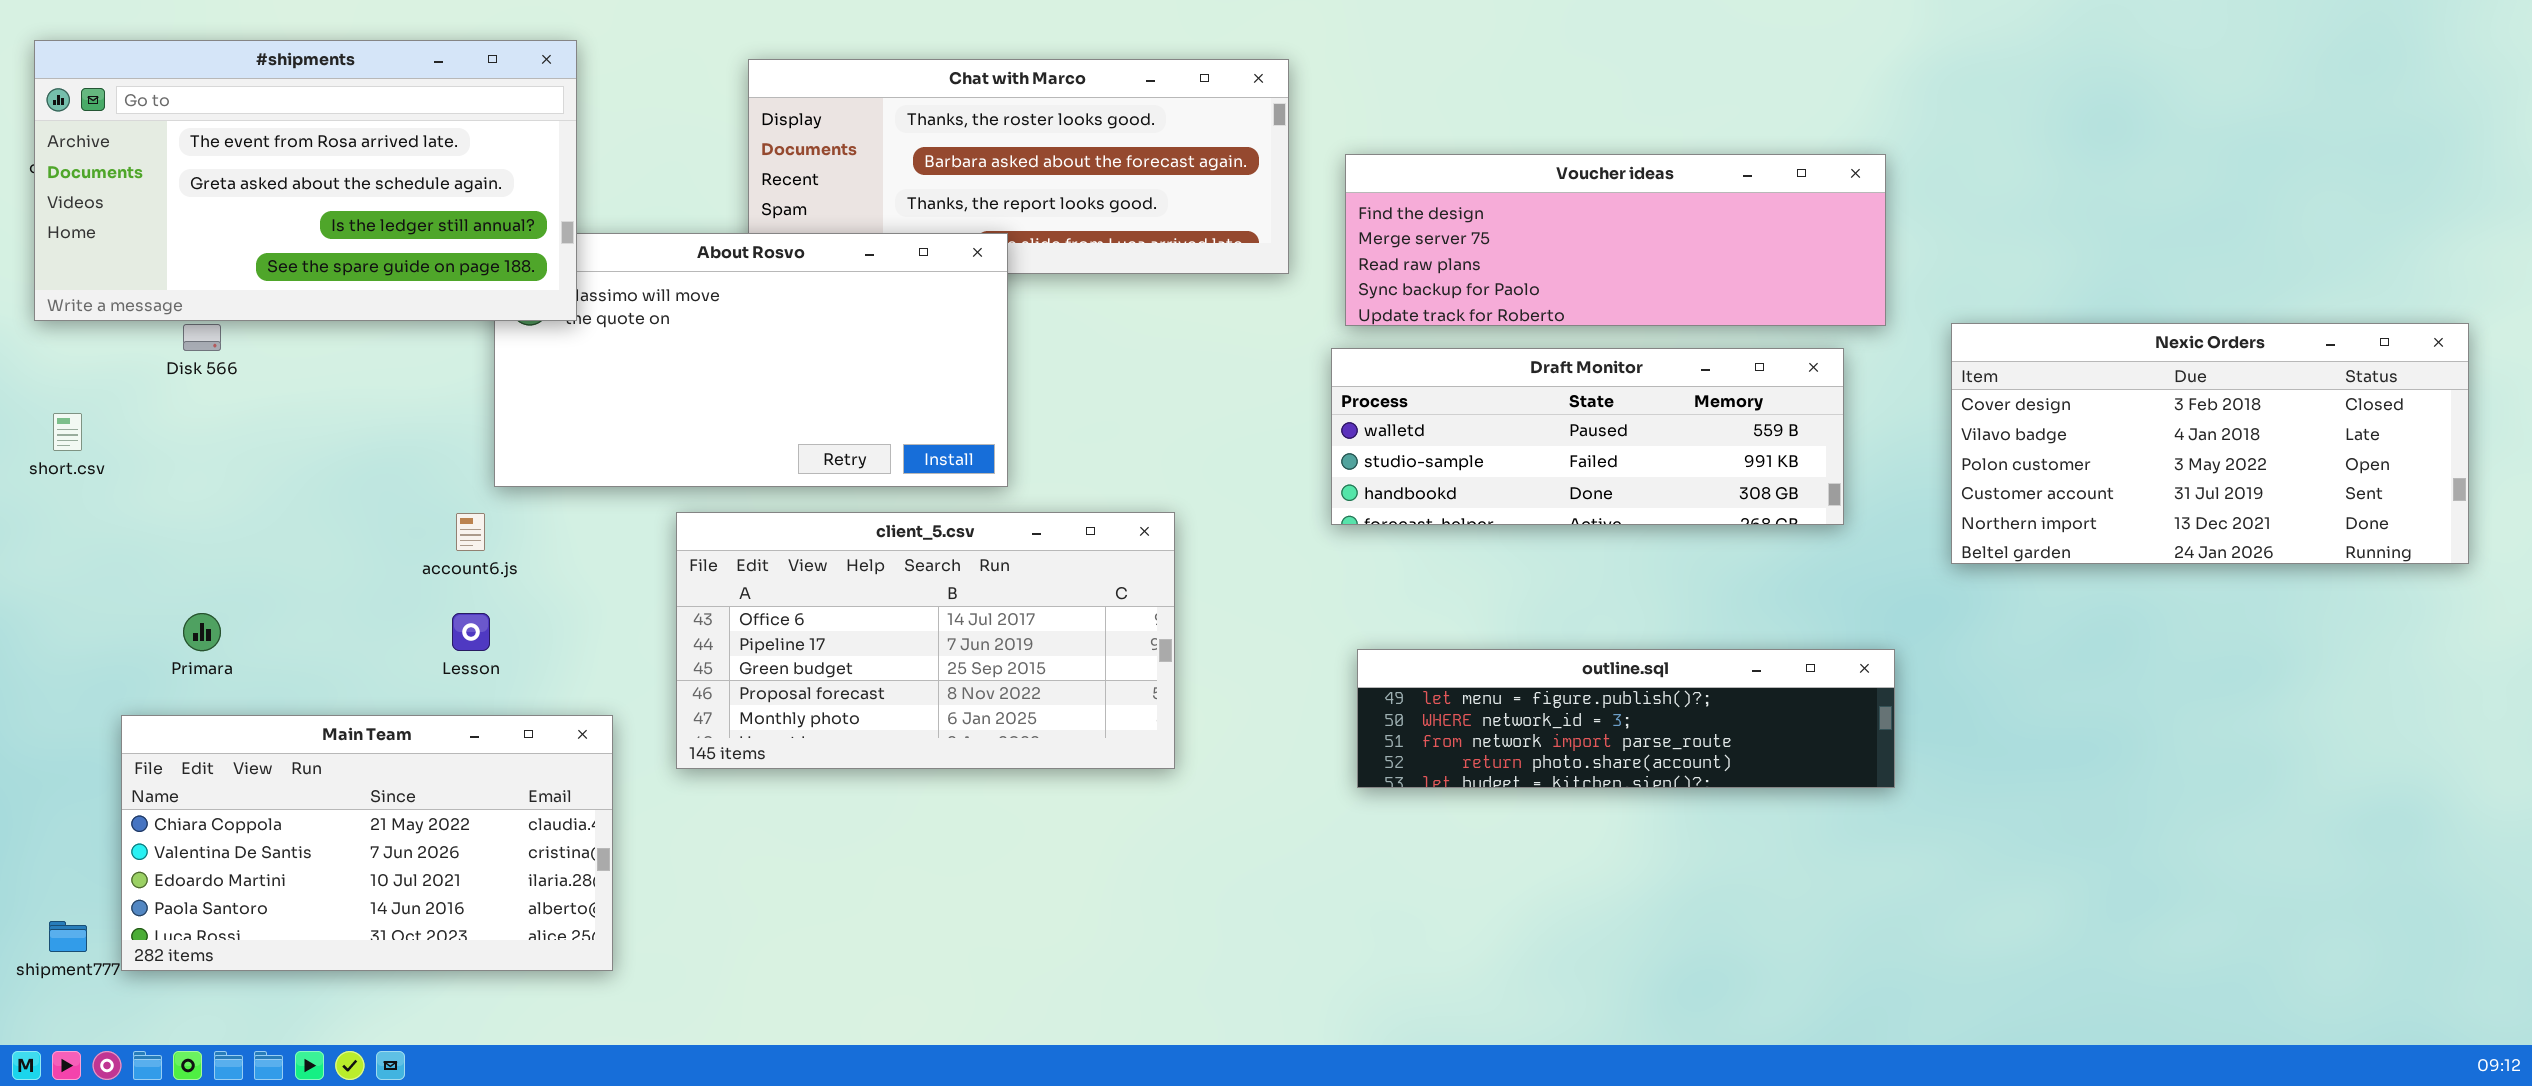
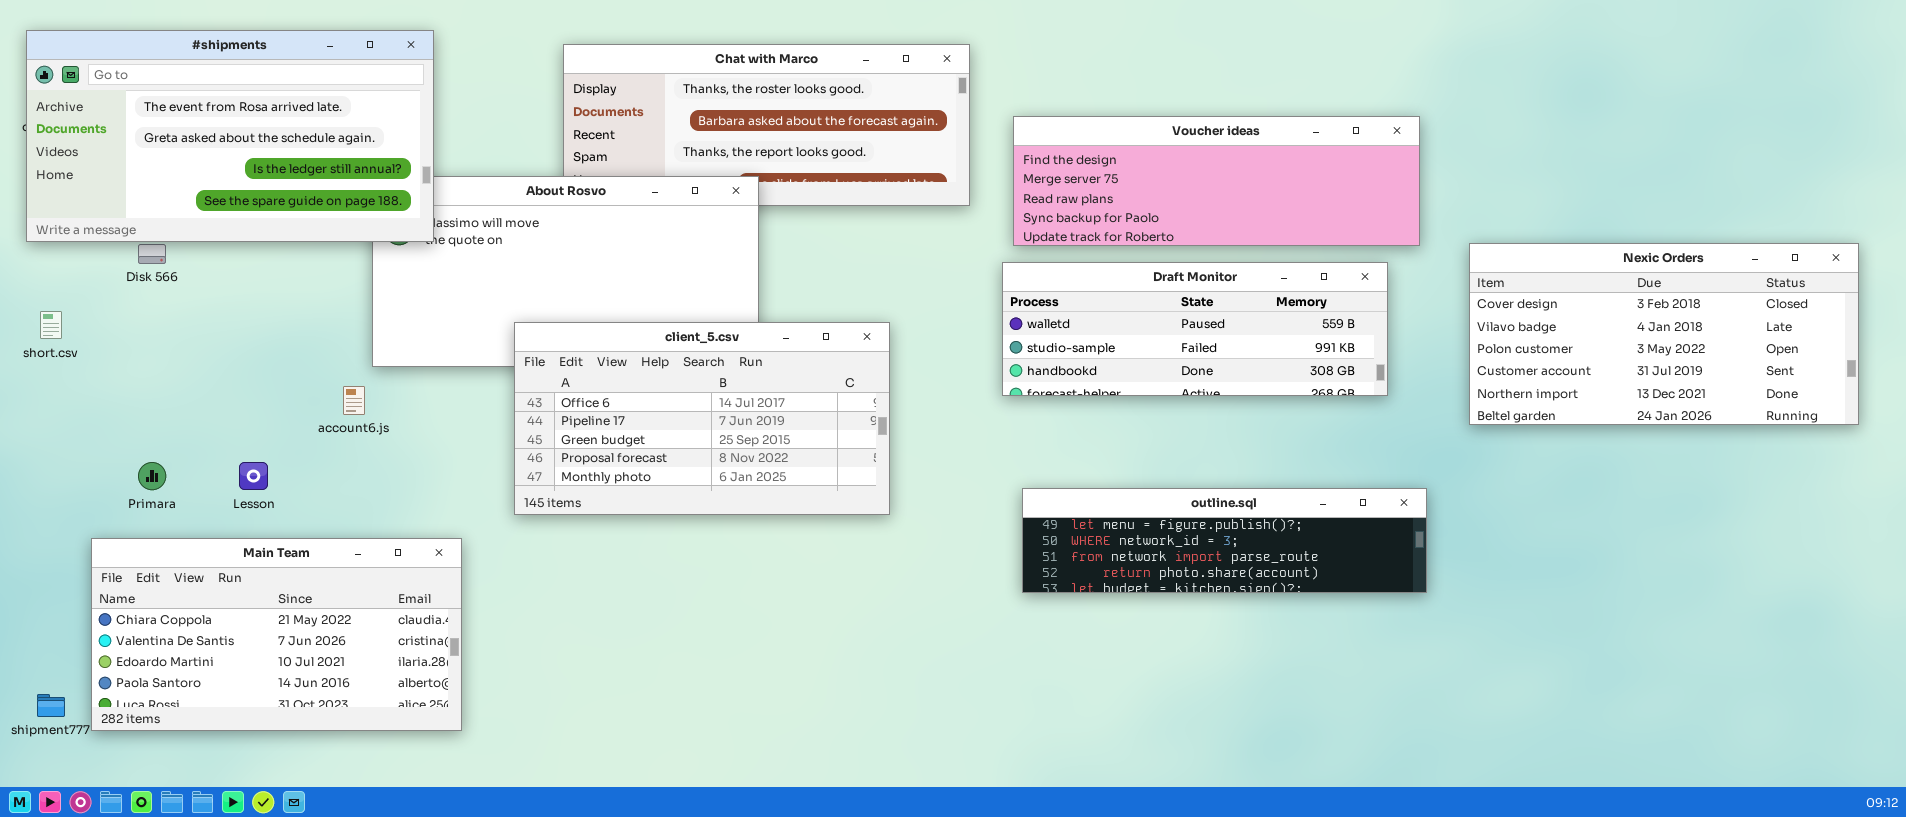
client_5.csv: [676,512,1175,769] -> [514,322,890,515], moved
Lesson: [452,613,490,651] -> [239,462,268,490], moved

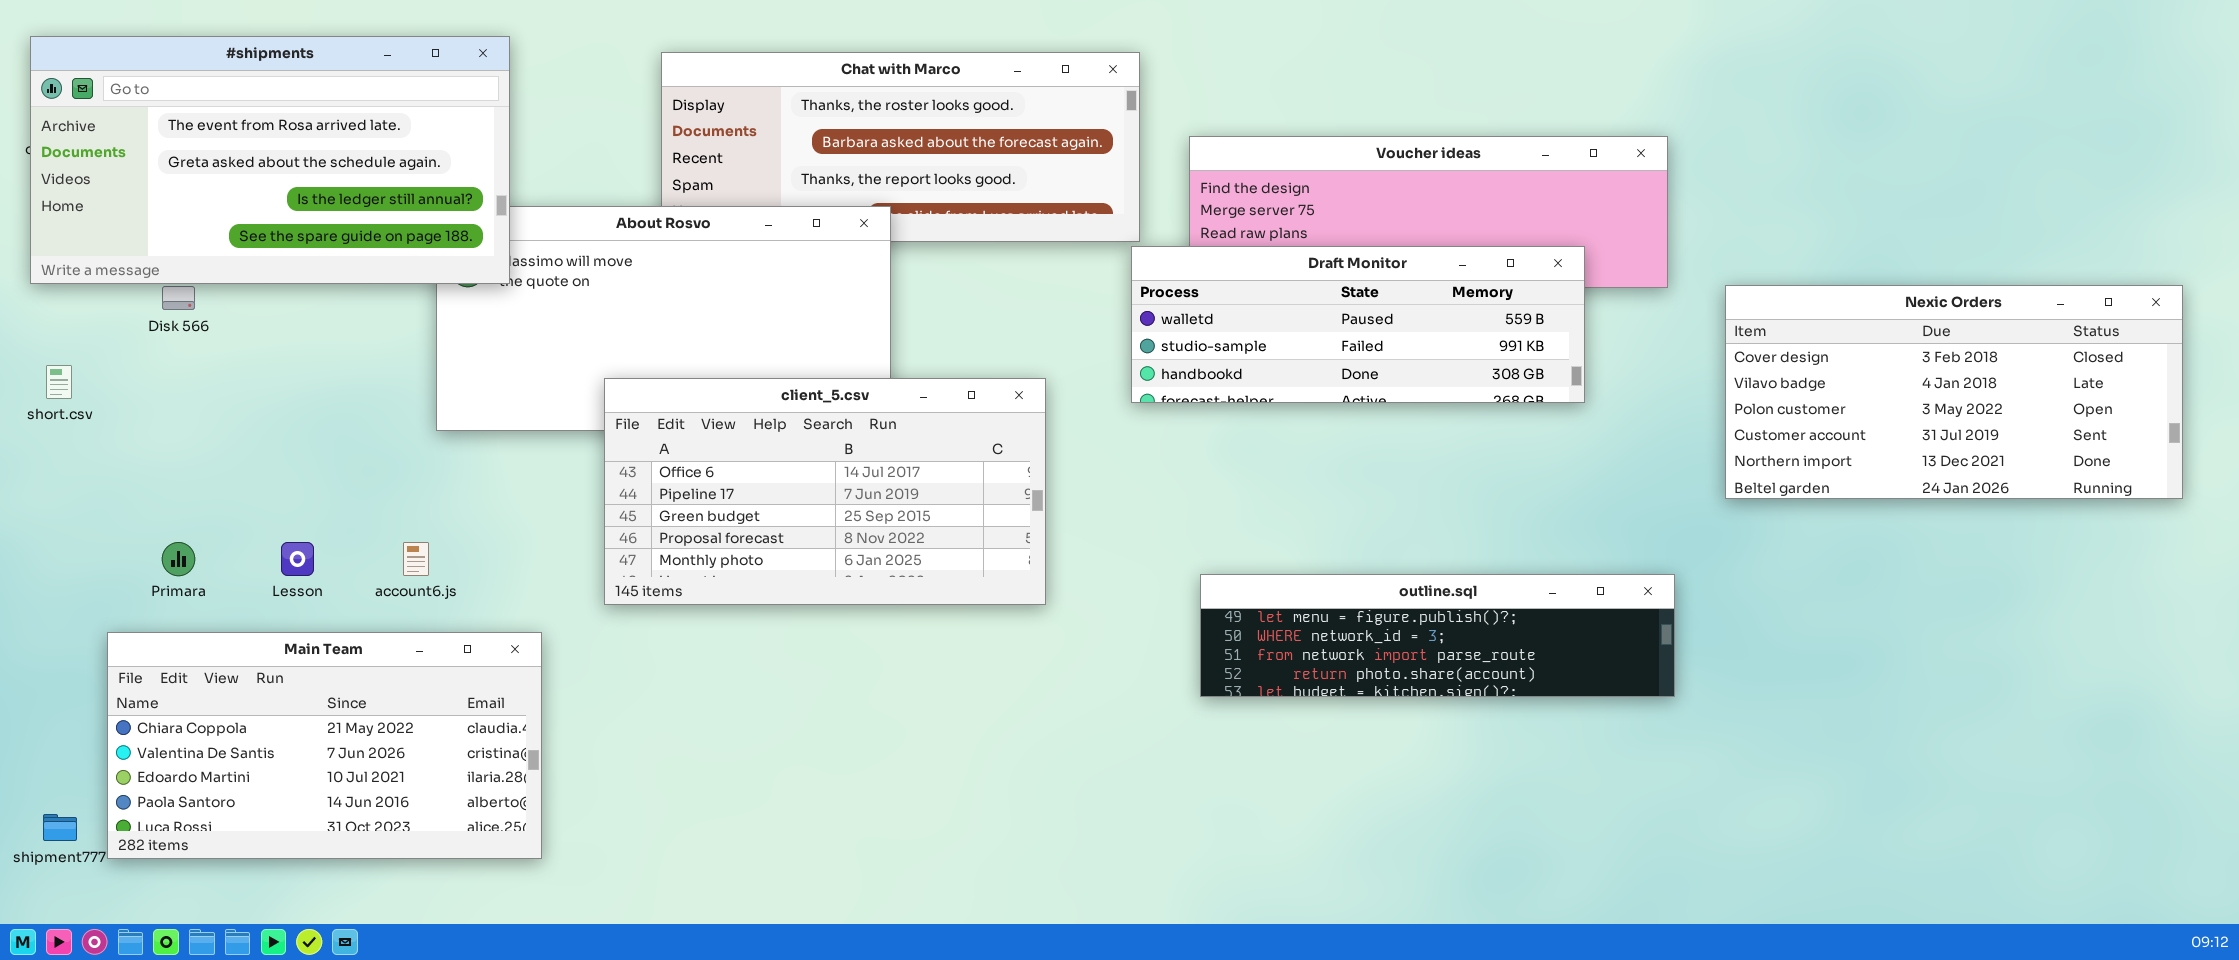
Draft Monitor: [1002,262,1388,396] -> [1131,246,1585,403], moved
account6.js: [343,386,365,415] -> [403,542,429,576], moved

